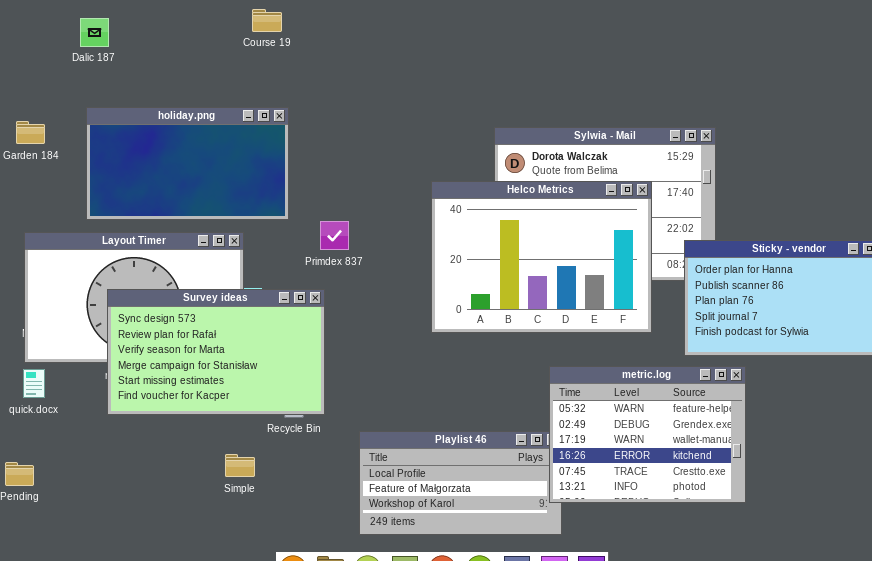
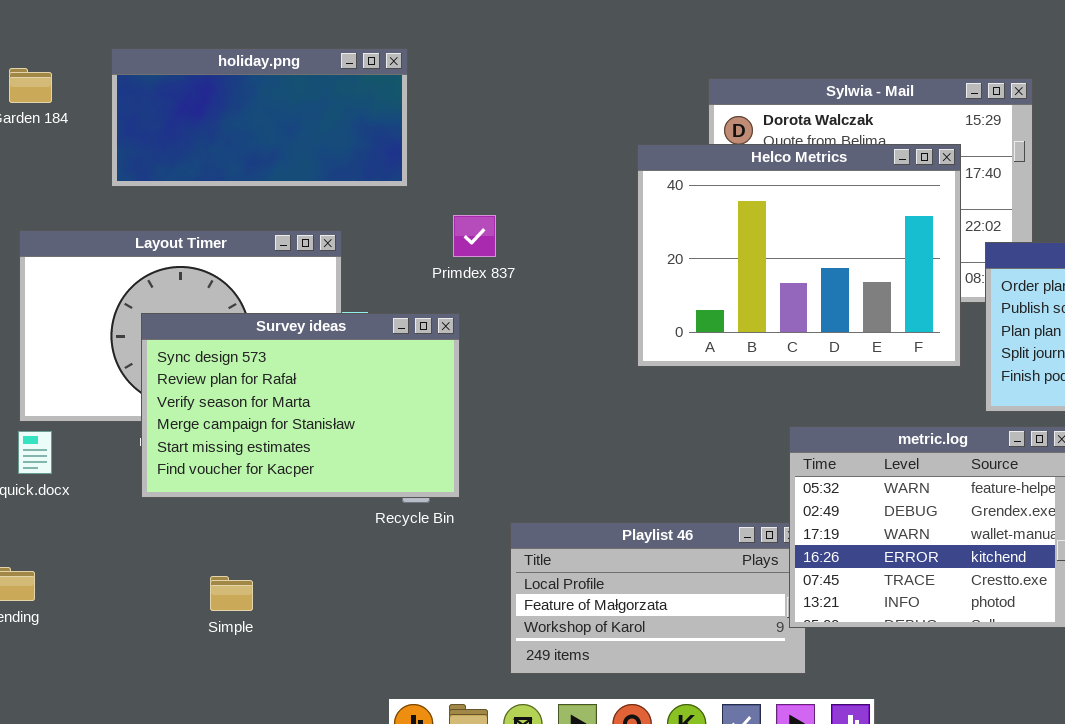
holiday.png: [86,107,289,220] -> [111,48,408,187], resized
Helco Metrics: [431,181,652,333] -> [637,144,961,367], moved
Simple: [225,454,255,477] -> [210,576,253,611], moved

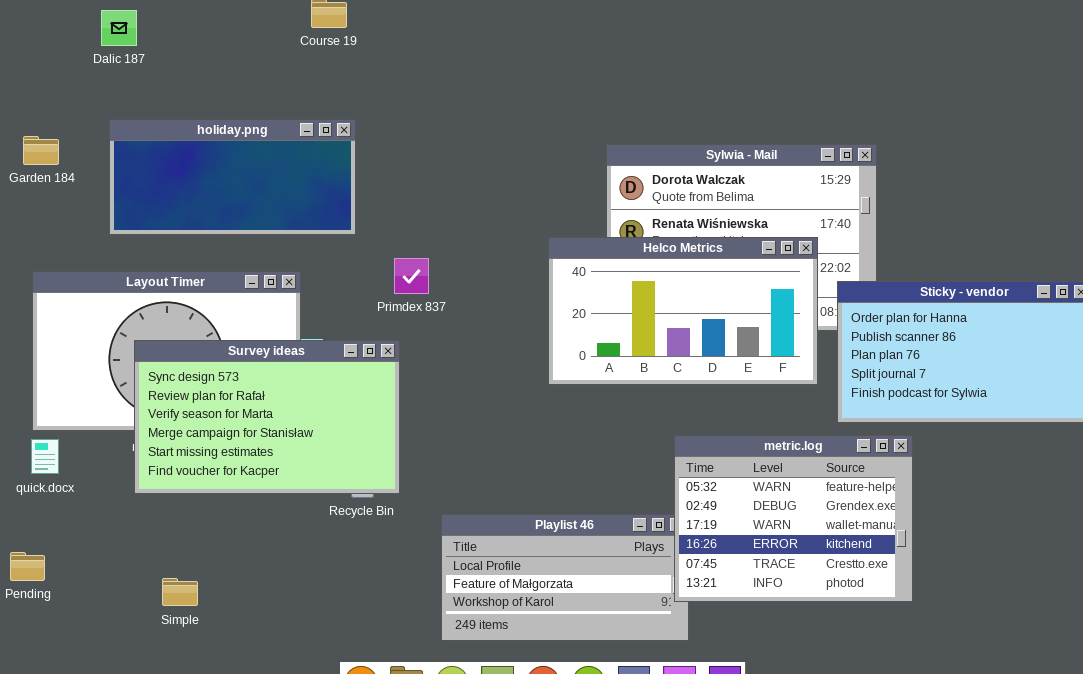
Helco Metrics: [637,144,961,367] -> [548,237,818,385], resized
Simple: [210,576,253,611] -> [162,578,198,606], moved

